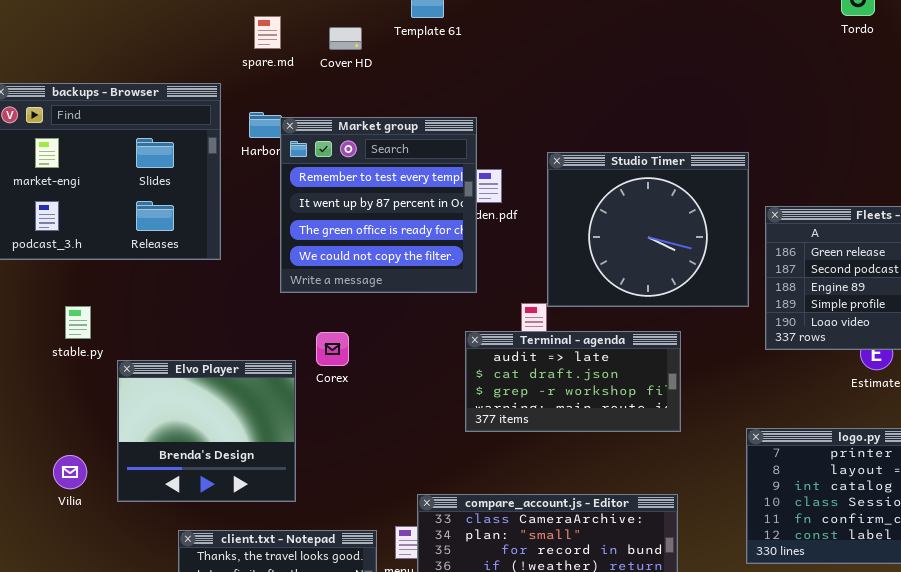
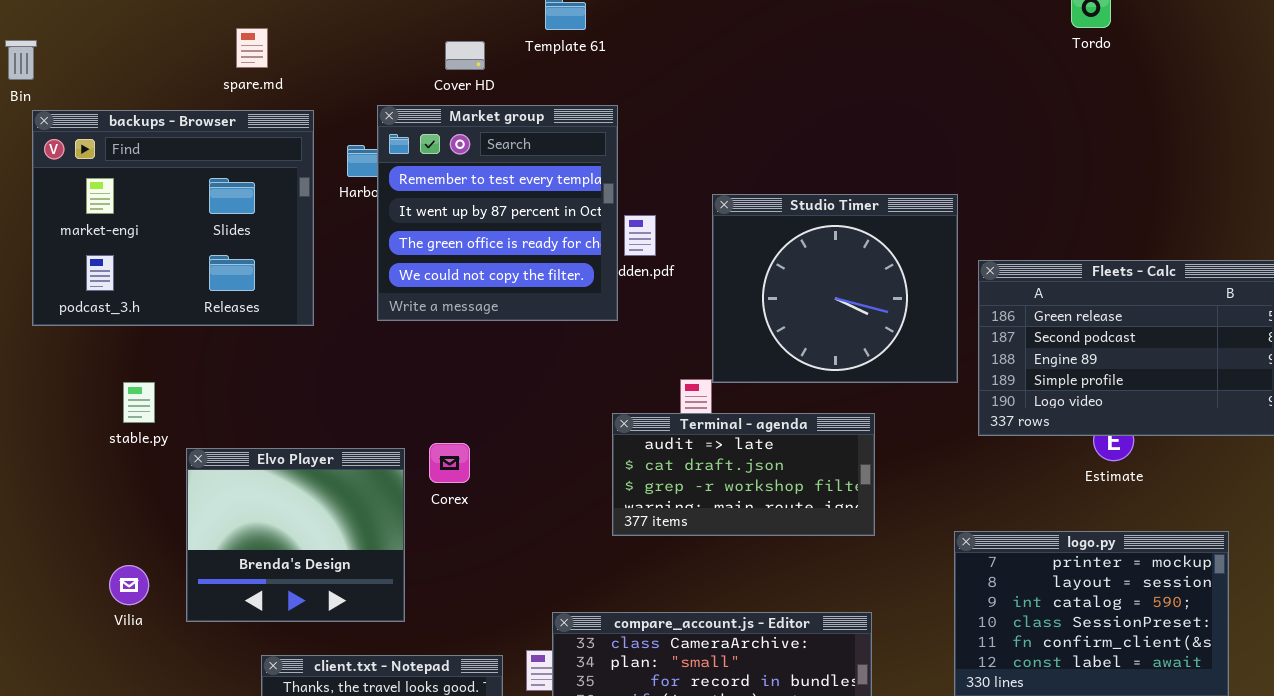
spare.md: [254,16,281,49] -> [236,28,268,68], moved
Market group: [280,117,477,293] -> [377,105,618,321], moved
Corex: [316,332,349,366] -> [429,443,470,483], moved

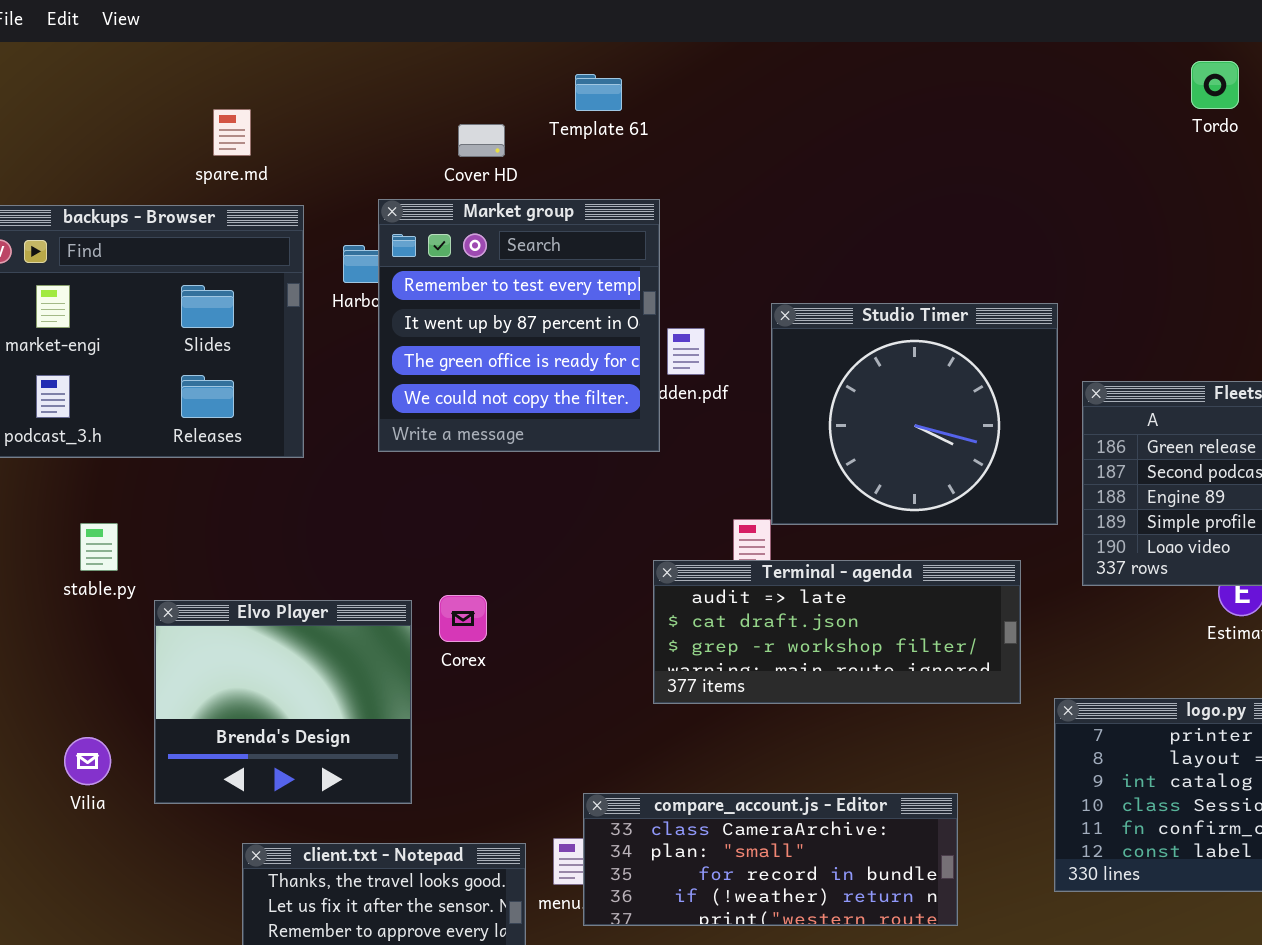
Terminal - agenda: [612,413,875,536] -> [653,560,1021,704], resized

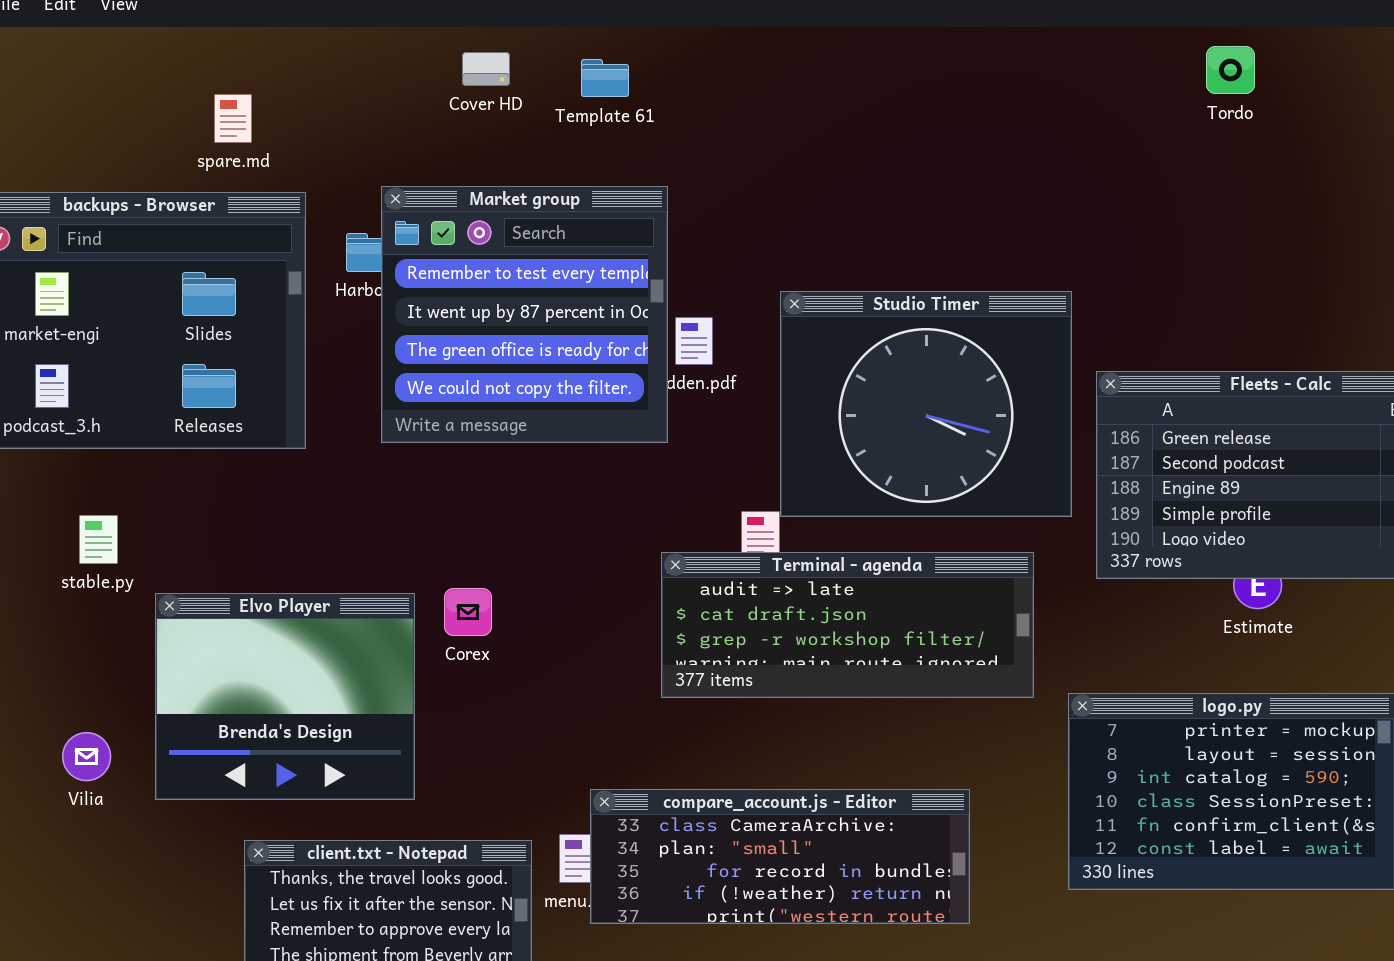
Cover HD: [458,124,505,157] -> [462,52,510,86], moved

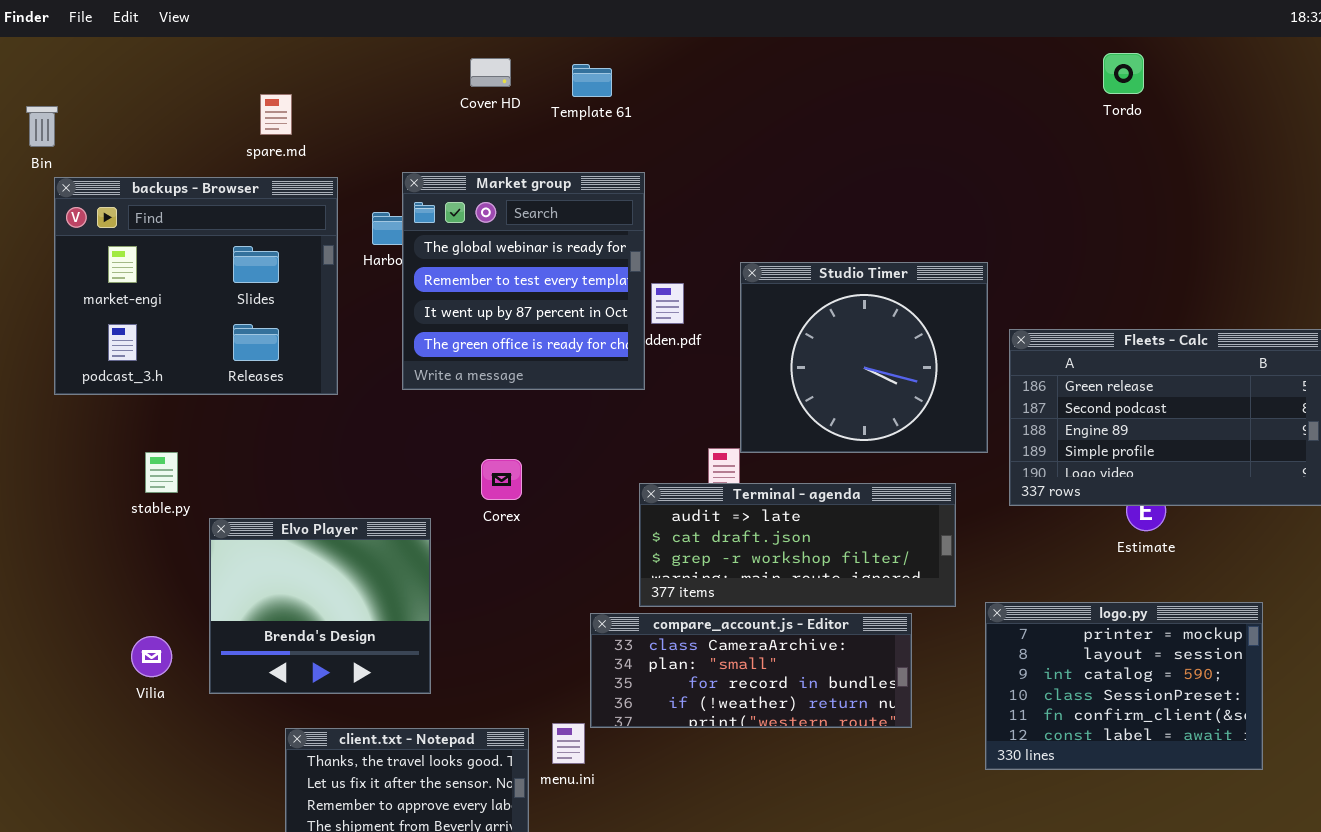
Market group: [381,186,668,443] -> [402,172,645,390], scrolled up 1 row
Corex: [444,588,492,636] -> [481,459,522,500], moved
compare_account.js - Editor: [590,789,970,924] -> [590,613,912,728], moved

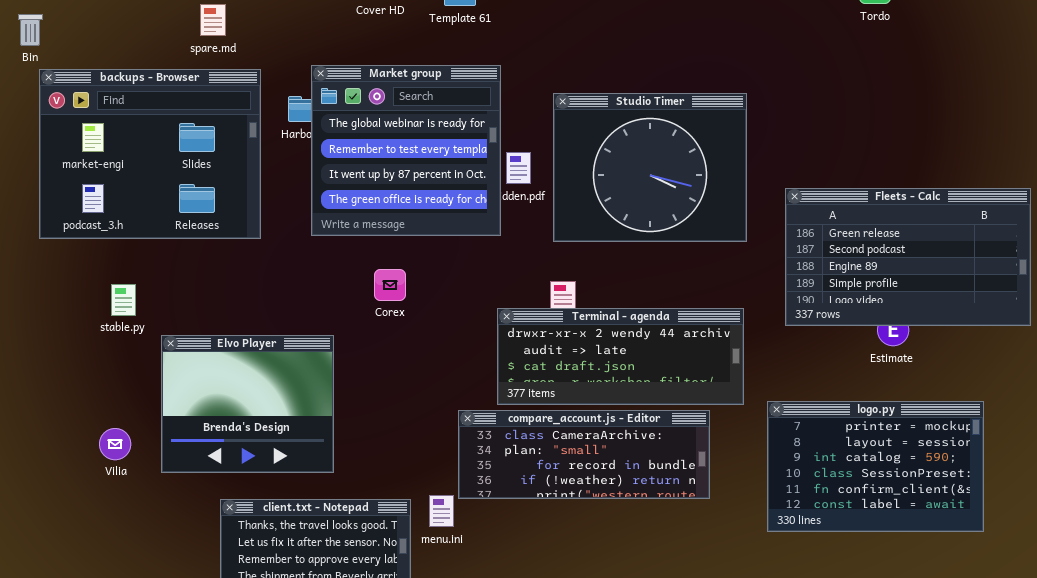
Studio Timer: [740,262,988,453] -> [553,93,747,242], moved
Corex: [481,459,522,500] -> [374,269,406,301], moved
Terminal - agenda: [639,483,956,607] -> [497,308,744,405], scrolled up 1 row

